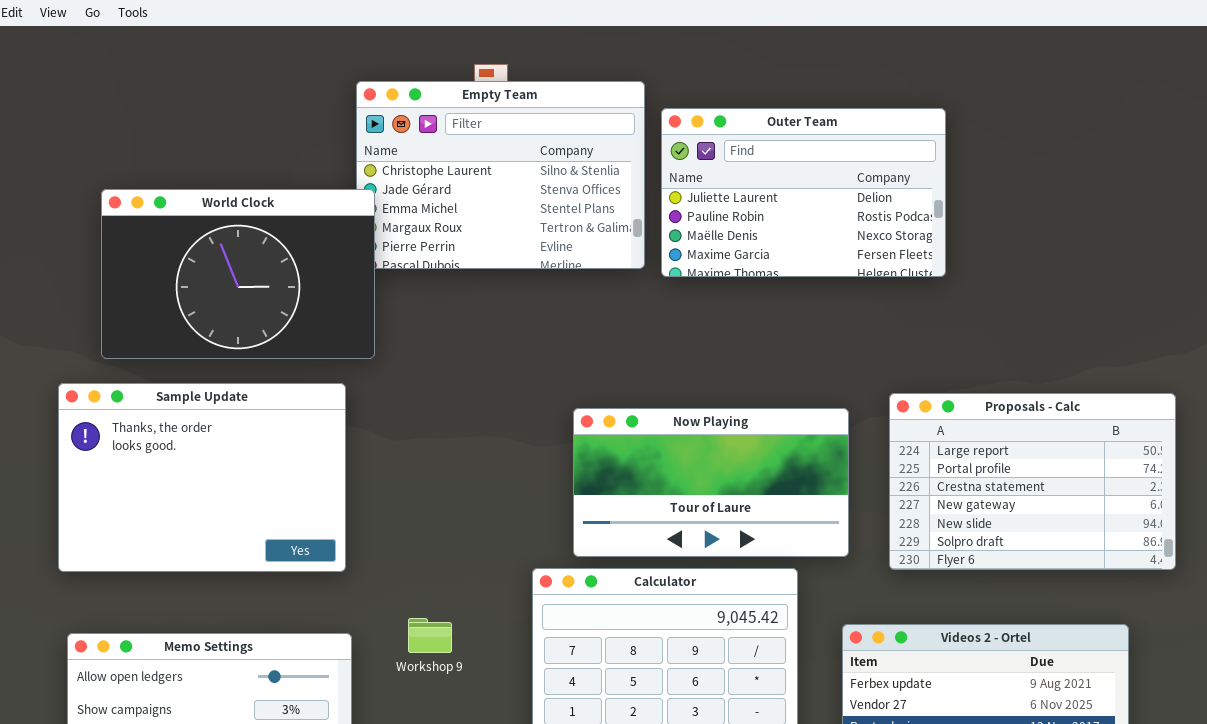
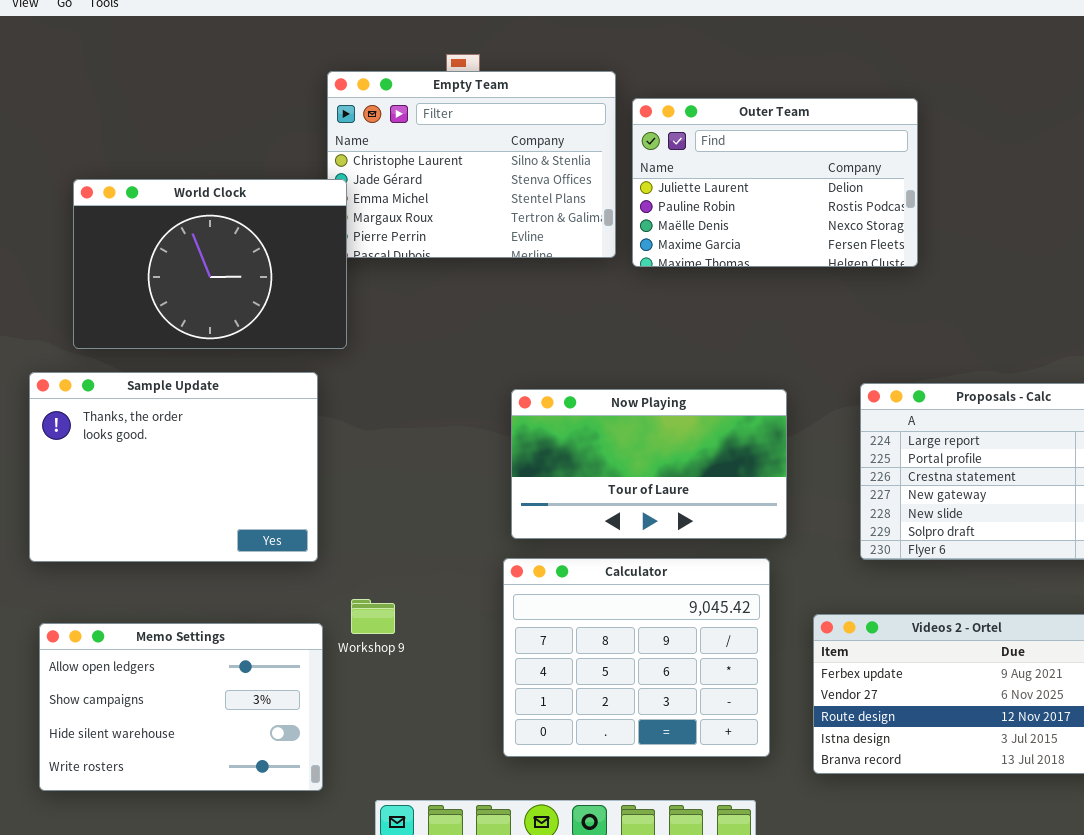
Now Playing: [573,408,849,557] -> [511,389,787,539], moved
Workshop 9: [408,618,452,653] -> [351,599,395,634], moved

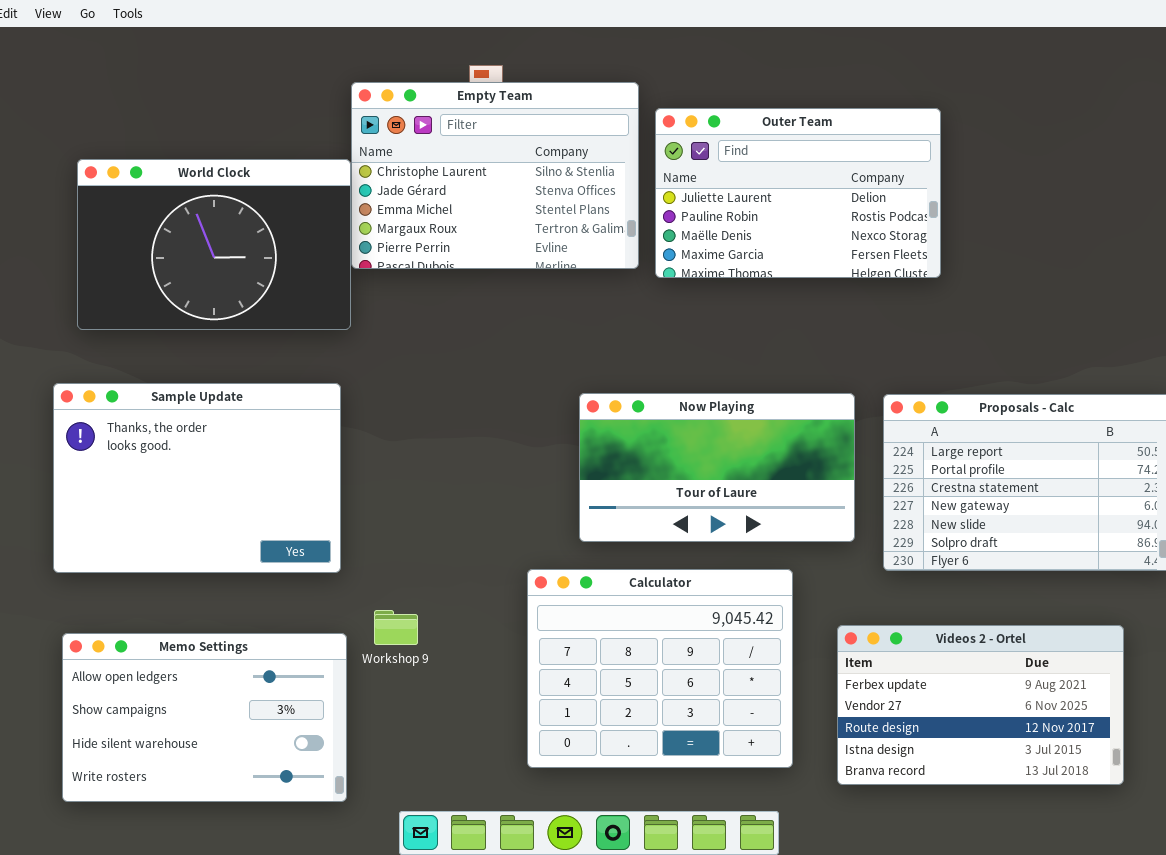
World Clock: [73,179,347,349] -> [77,159,351,330], moved
Now Playing: [511,389,787,539] -> [579,393,855,542], moved

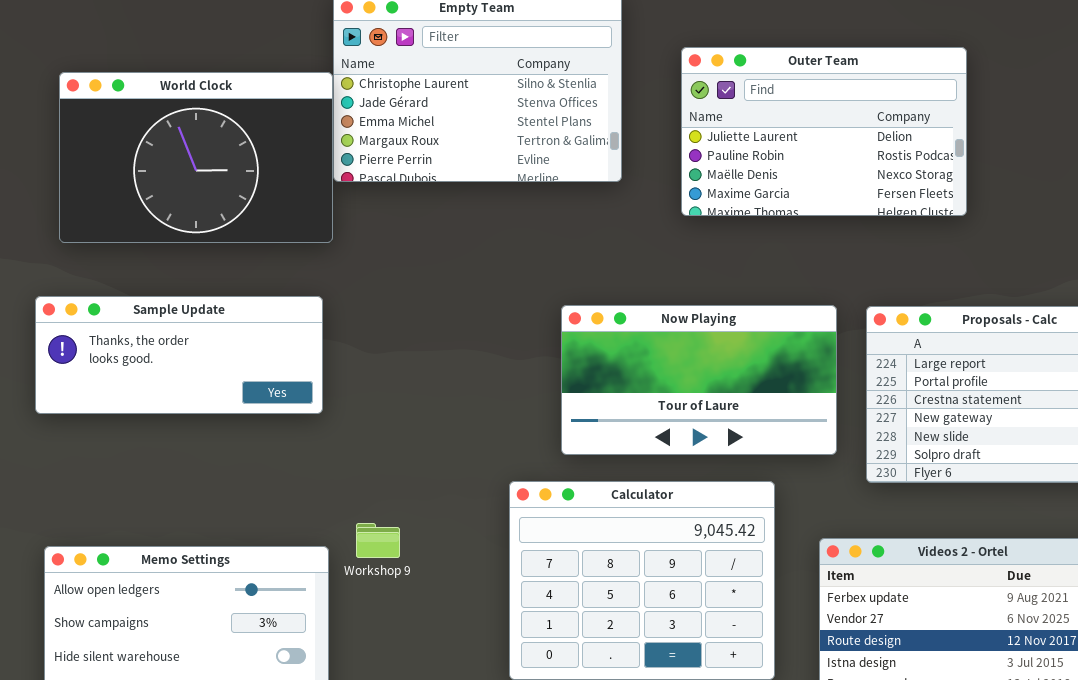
Outer Team: [655,108,941,278] -> [681,47,967,216], moved
Sample Update: [53,383,341,573] -> [35,296,323,414], resized

